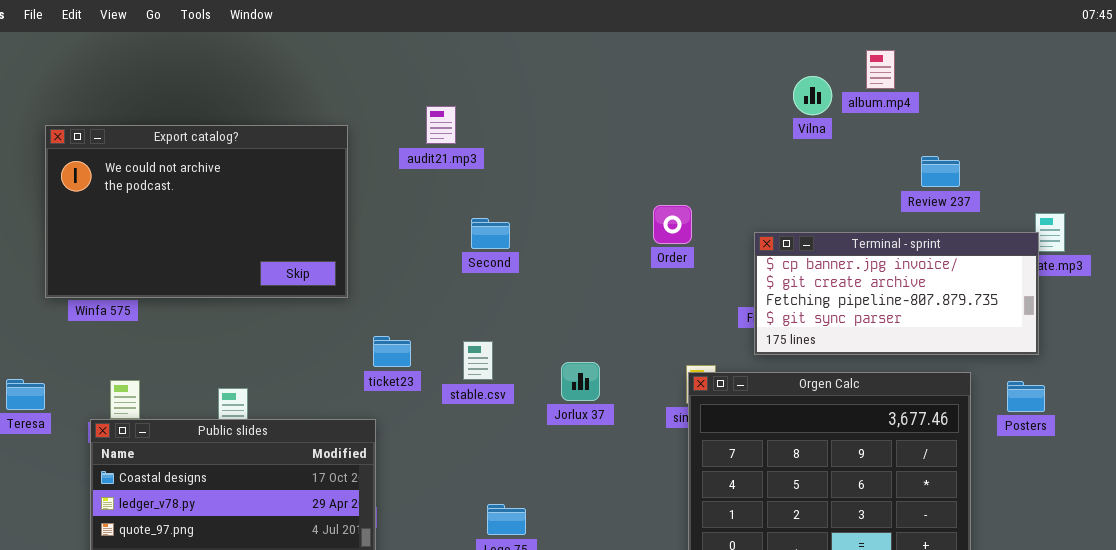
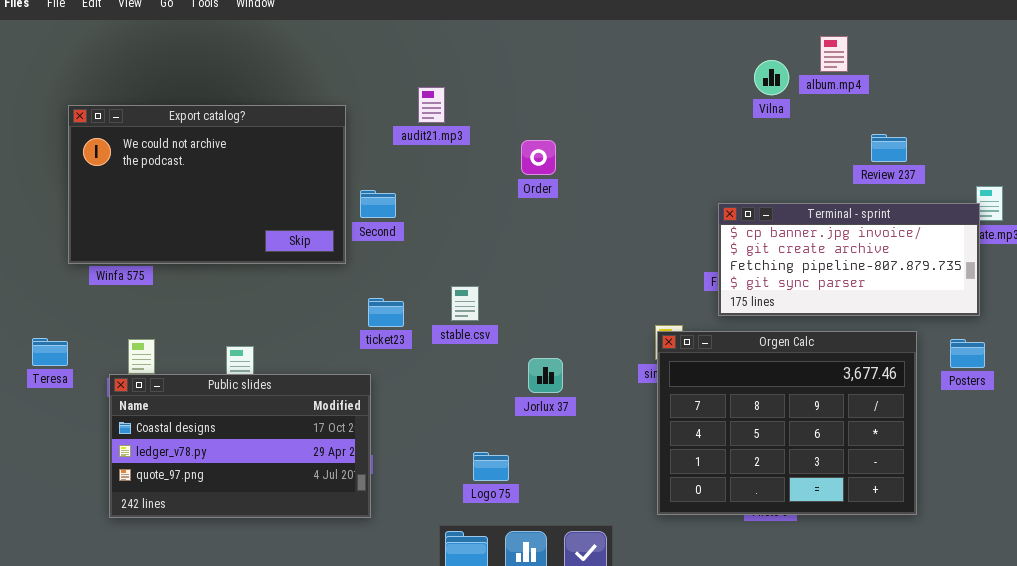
Order: [653,205,692,244] -> [521,140,556,175], moved
Second: [471,218,510,249] -> [360,190,396,218], moved
stable.csv: [463,341,493,380] -> [451,286,479,321], moved
Jorlux 37: [561,362,600,401] -> [528,358,563,393], moved

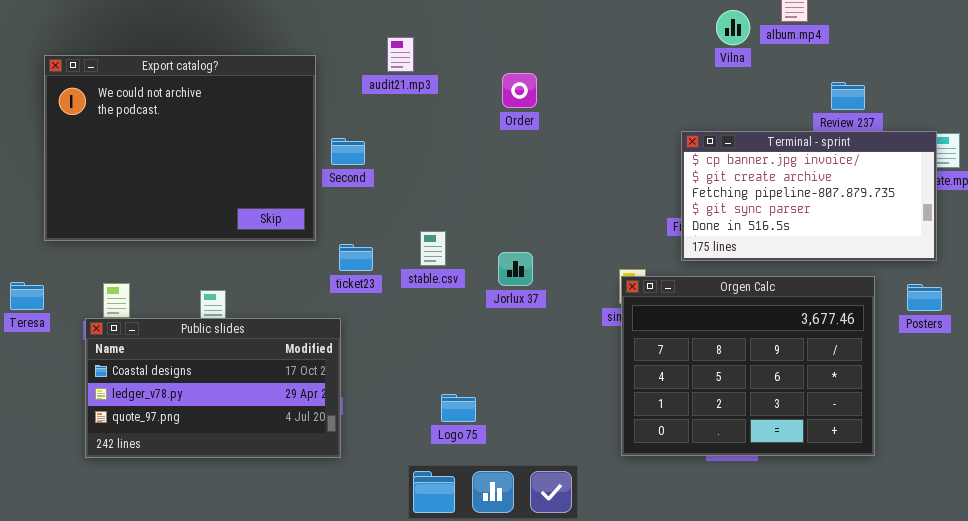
Export catalog?: [68,105,346,264] -> [44,55,316,241], resized
Order: [521,140,556,175] -> [502,73,537,108], moved
Terminal - sprint: [718,203,980,316] -> [681,131,937,261], resized
Jorlux 37: [528,358,563,393] -> [498,252,533,286], moved

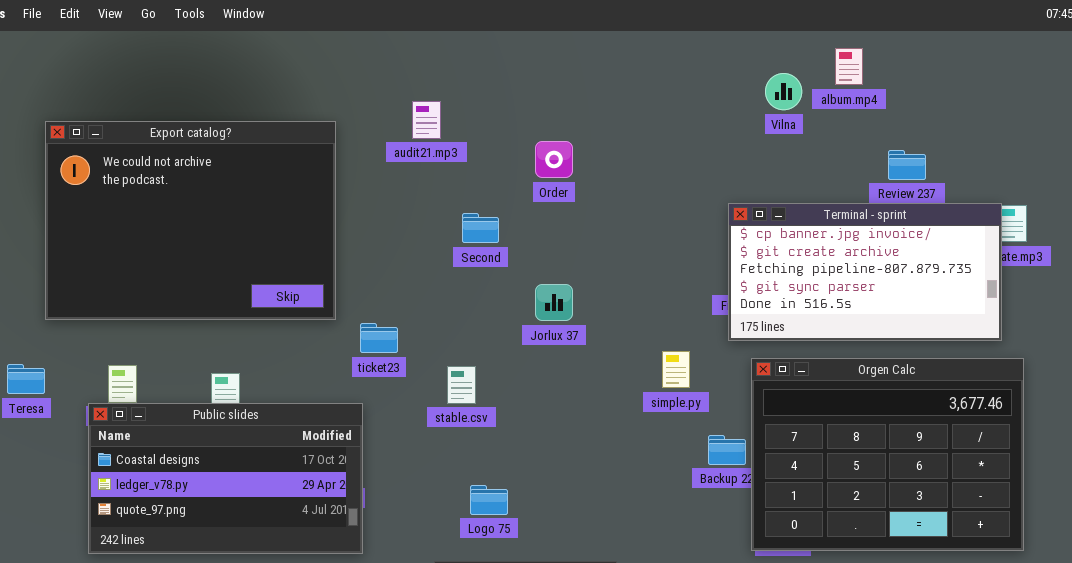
Second: [331,138,365,165] -> [462,213,499,243], moved
stable.csv: [420,231,446,266] -> [447,366,476,404], moved
Jorlux 37: [498,252,533,286] -> [535,284,573,321], moved
Orgen Calc: [621,276,875,456] -> [751,358,1024,551], moved

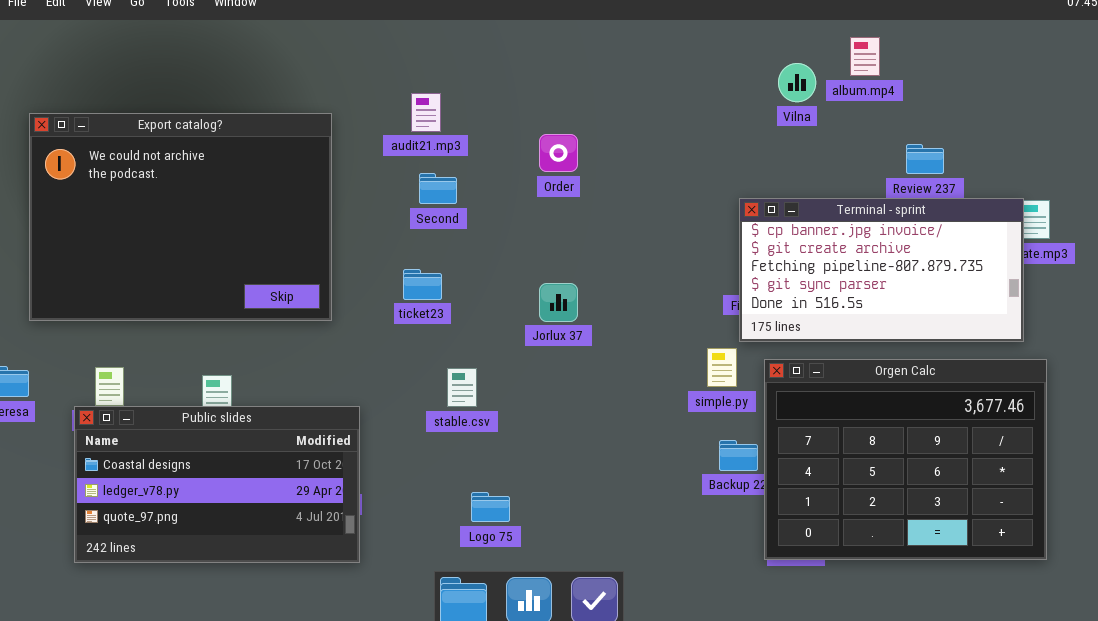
Second: [462,213,499,243] -> [419,173,457,204], moved
ticket23: [360,323,398,353] -> [403,269,442,300], moved
simple.py: [662,351,690,388] -> [707,348,737,387], moved

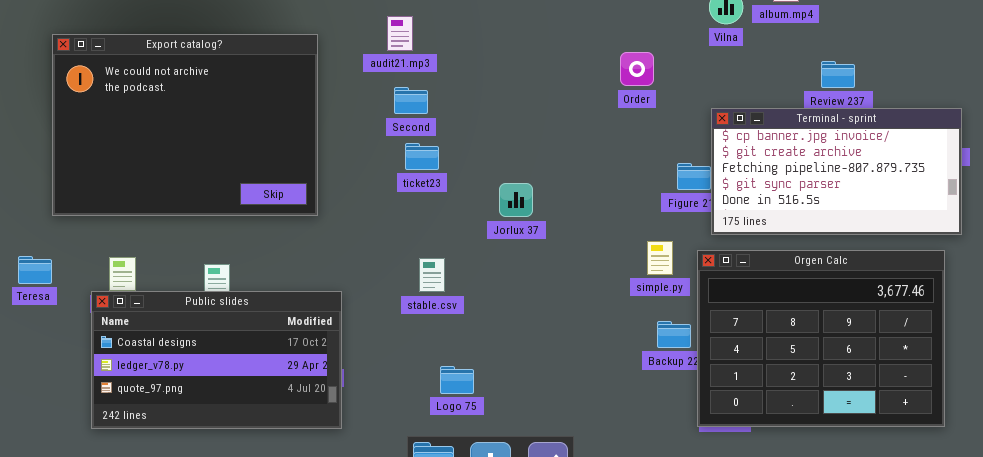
Order: [539,134,578,172] -> [620,52,654,86], moved
Terminal - sprint: [739,198,1024,342] -> [711,108,962,235], moved
ticket23: [403,269,442,300] -> [405,143,439,170], moved

